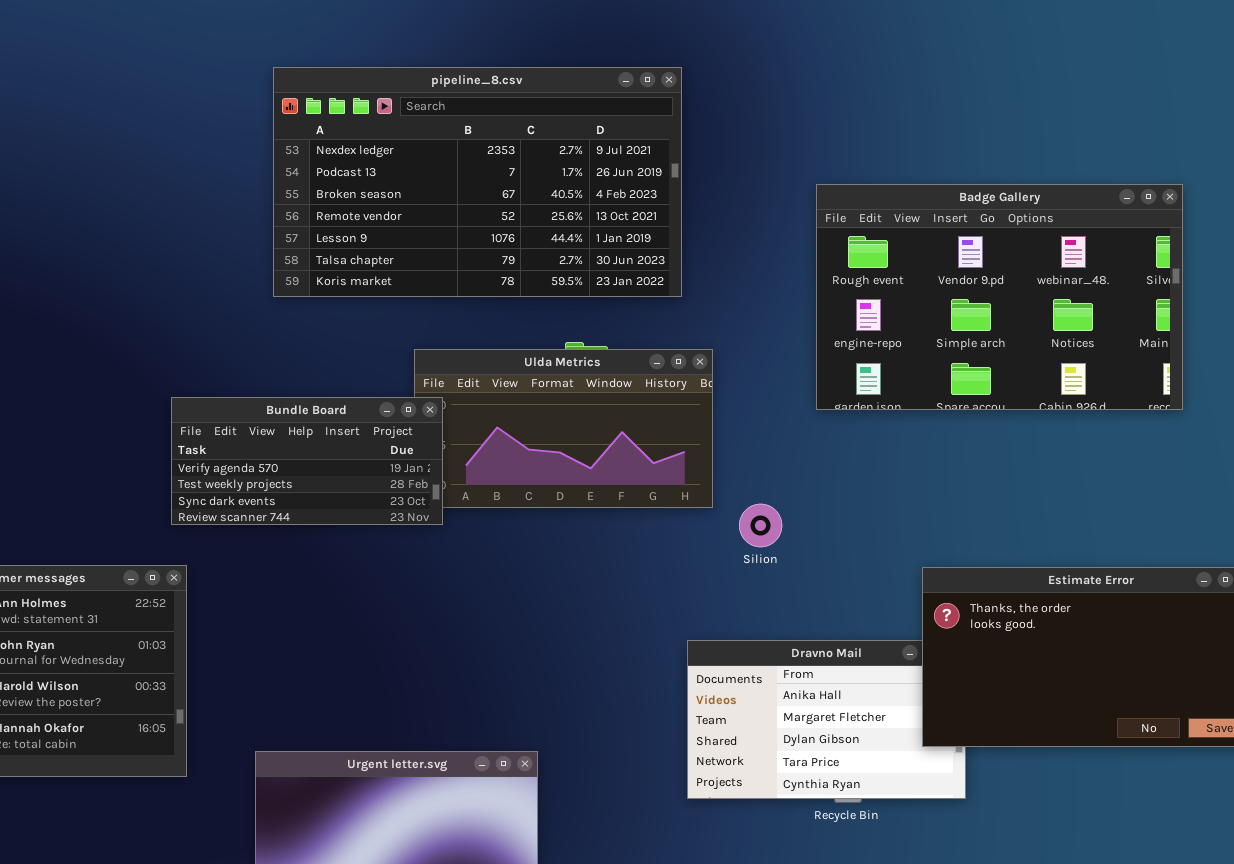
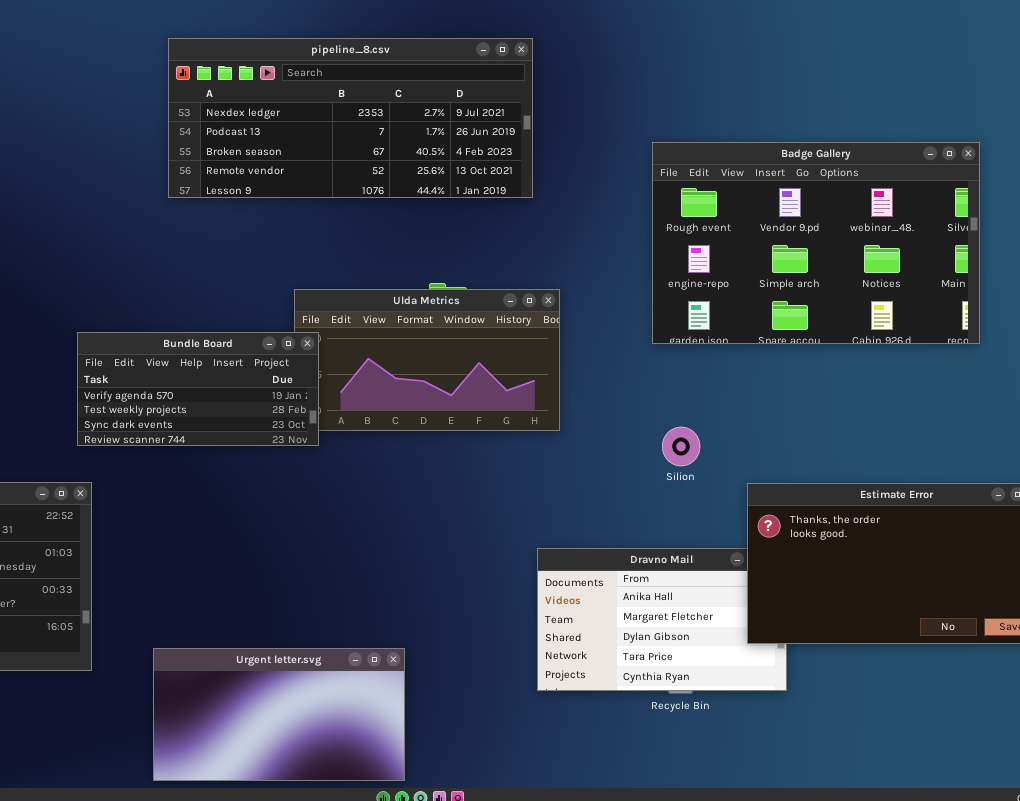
pipeline_8.csv: [273,67,682,297] -> [168,38,533,198], resized
Silion: [739,504,782,547] -> [662,427,700,466], moved

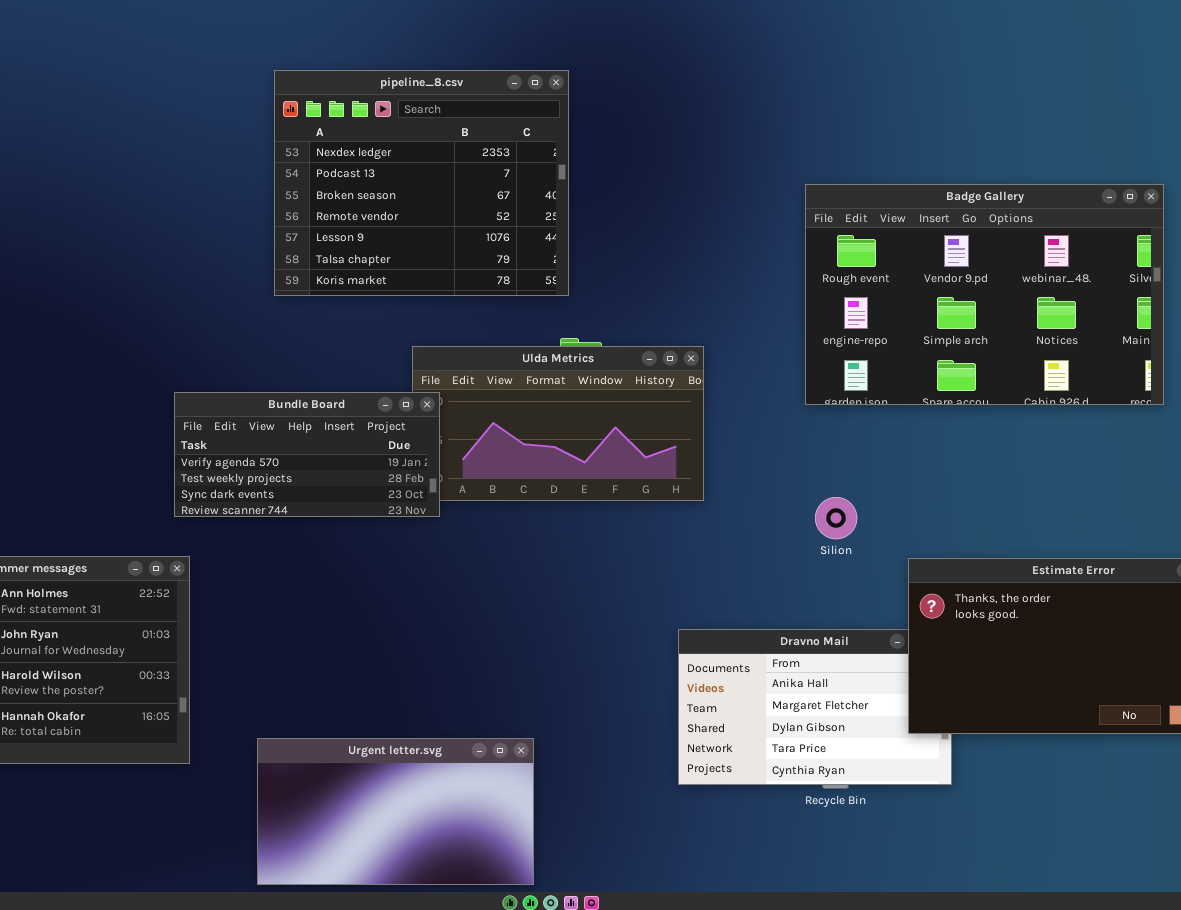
pipeline_8.csv: [168,38,533,198] -> [274,70,569,296], resized

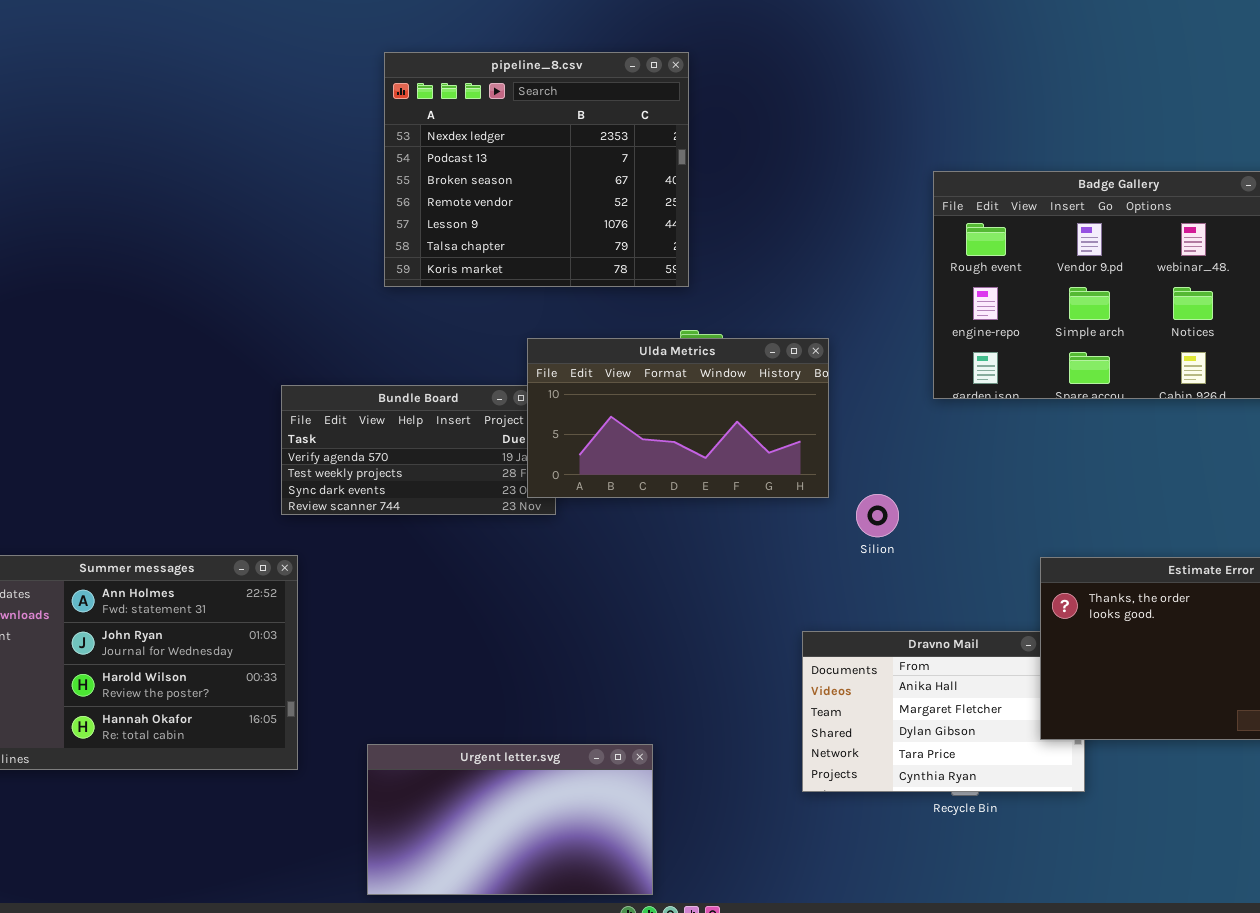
Ulda Metrics: [412,346,704,501] -> [527,338,829,498], raised
Silion: [815,497,857,539] -> [856,494,899,537], moved

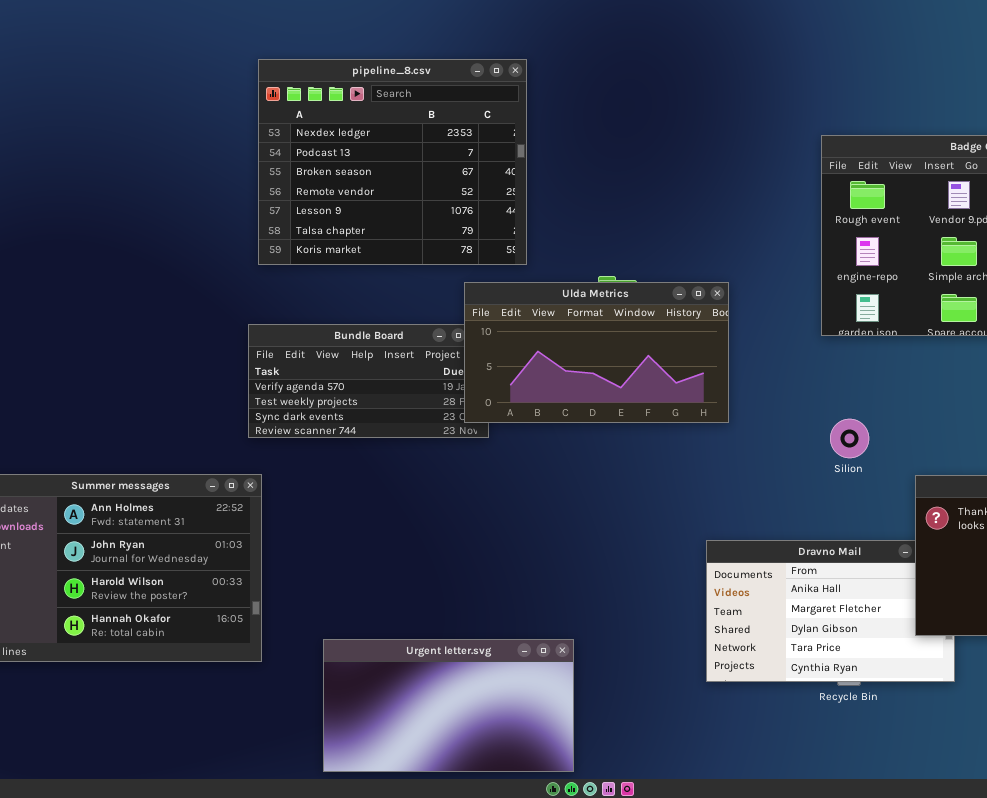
pipeline_8.csv: [384,52,689,287] -> [258,59,527,265], moved
Silion: [856,494,899,537] -> [830,419,869,458], moved

